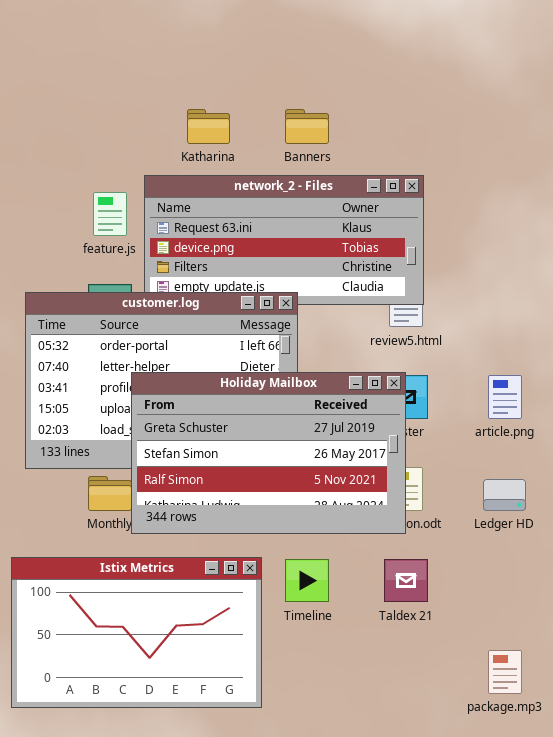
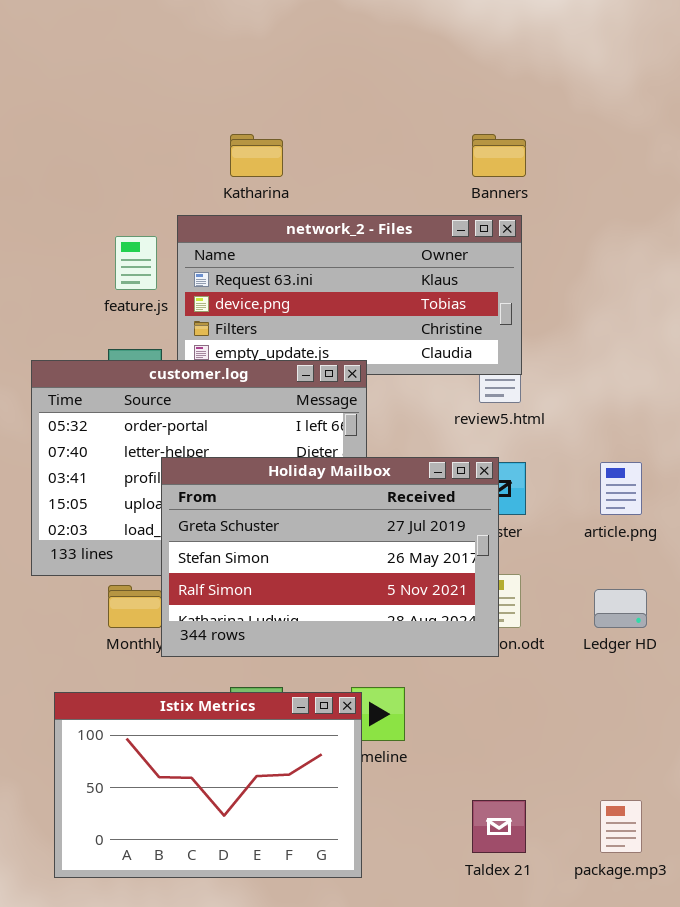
Banners: [285,109,329,144] -> [472,134,526,177], moved
Istix Metrics: [11,557,262,708] -> [54,692,362,878], moved
Taldex 21: [384,559,428,602] -> [472,800,526,853], moved

